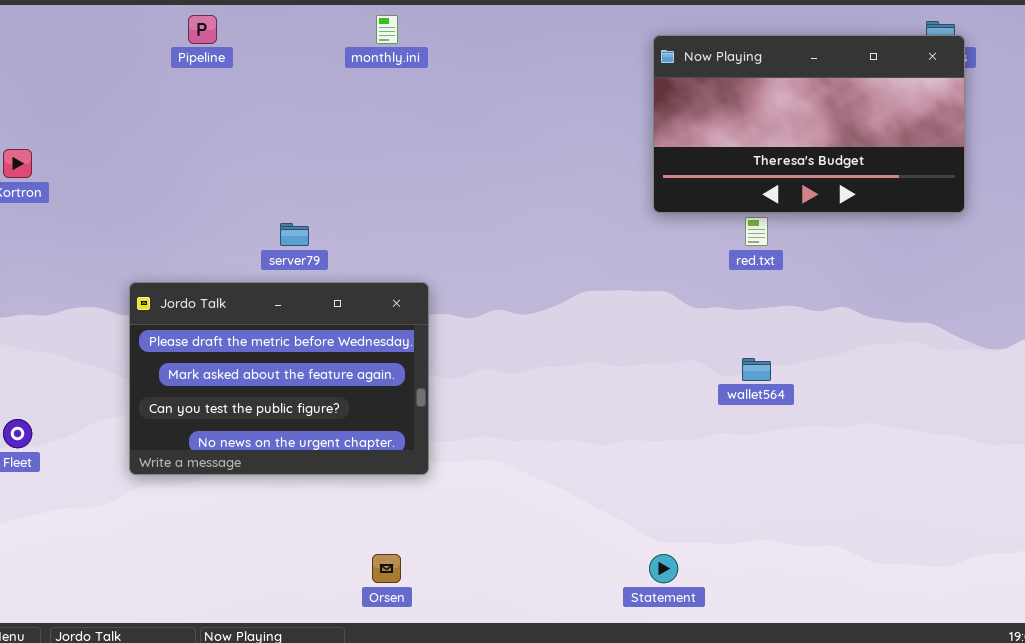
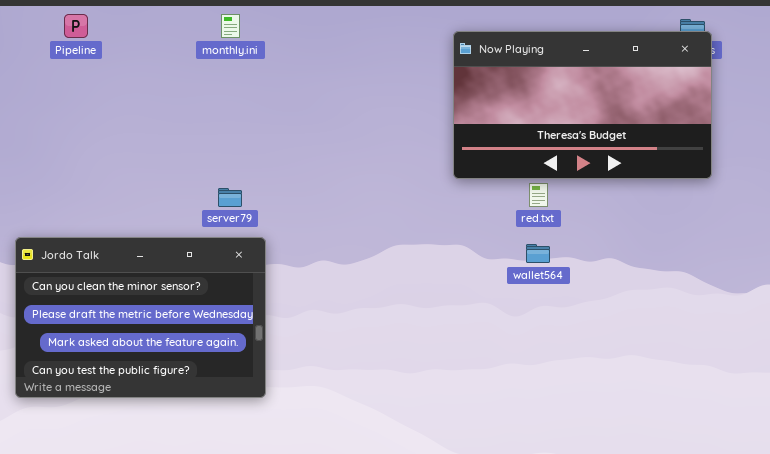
server79: [280,223,309,246] -> [218,188,242,207], moved
Jordo Talk: [129,282,429,475] -> [15,237,266,398], scrolled up 1 row
wallet564: [742,358,771,381] -> [526,244,550,263], moved

